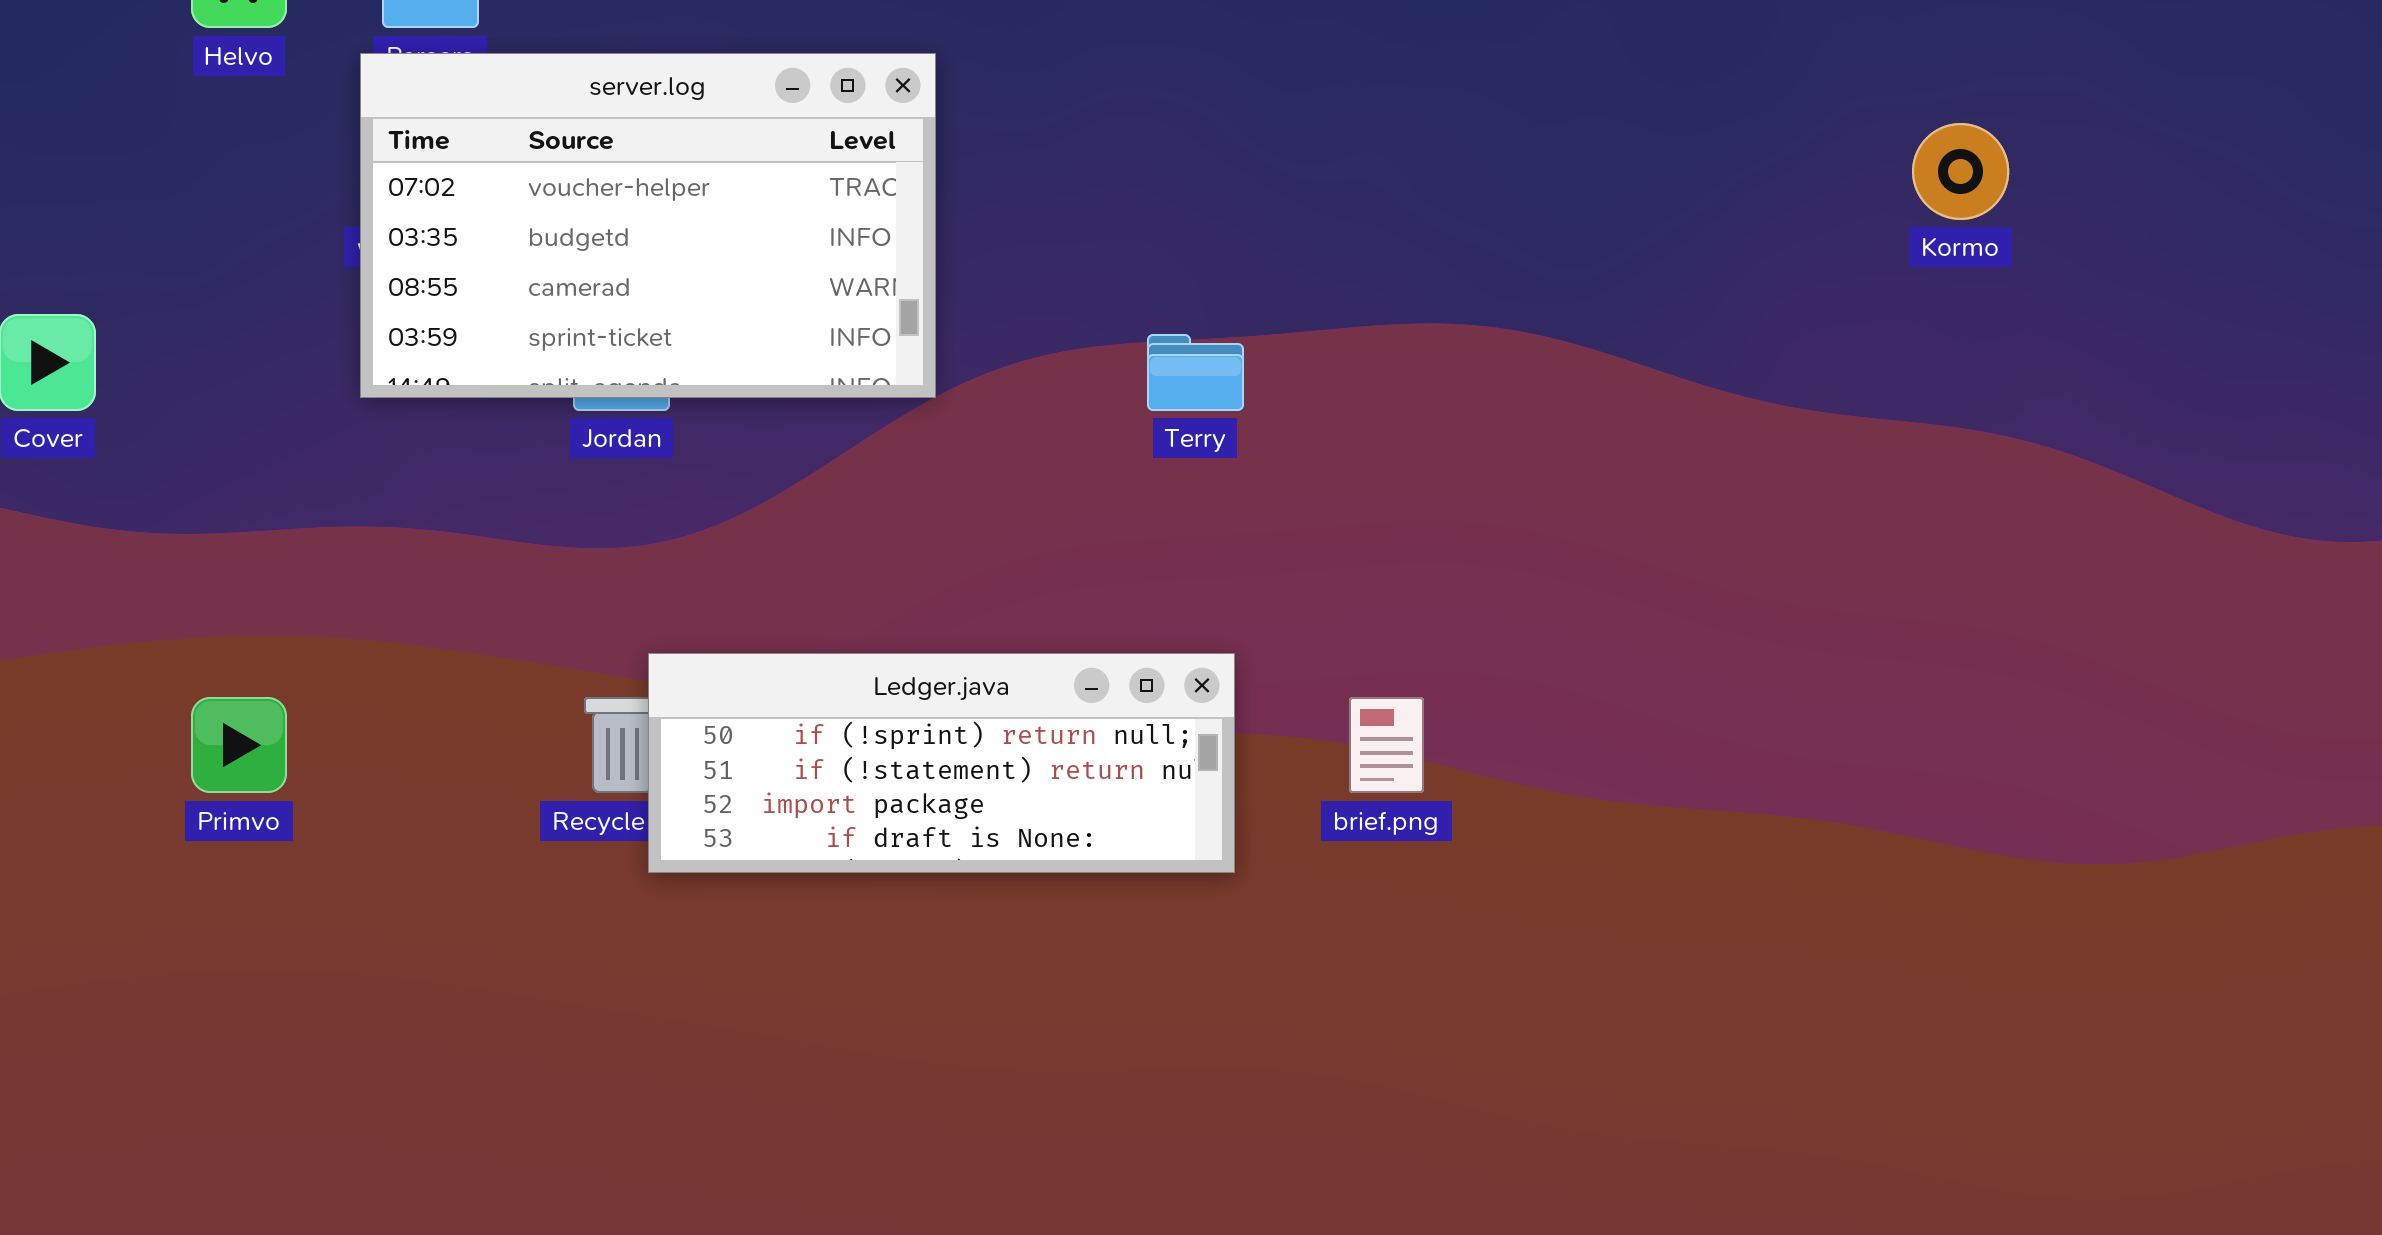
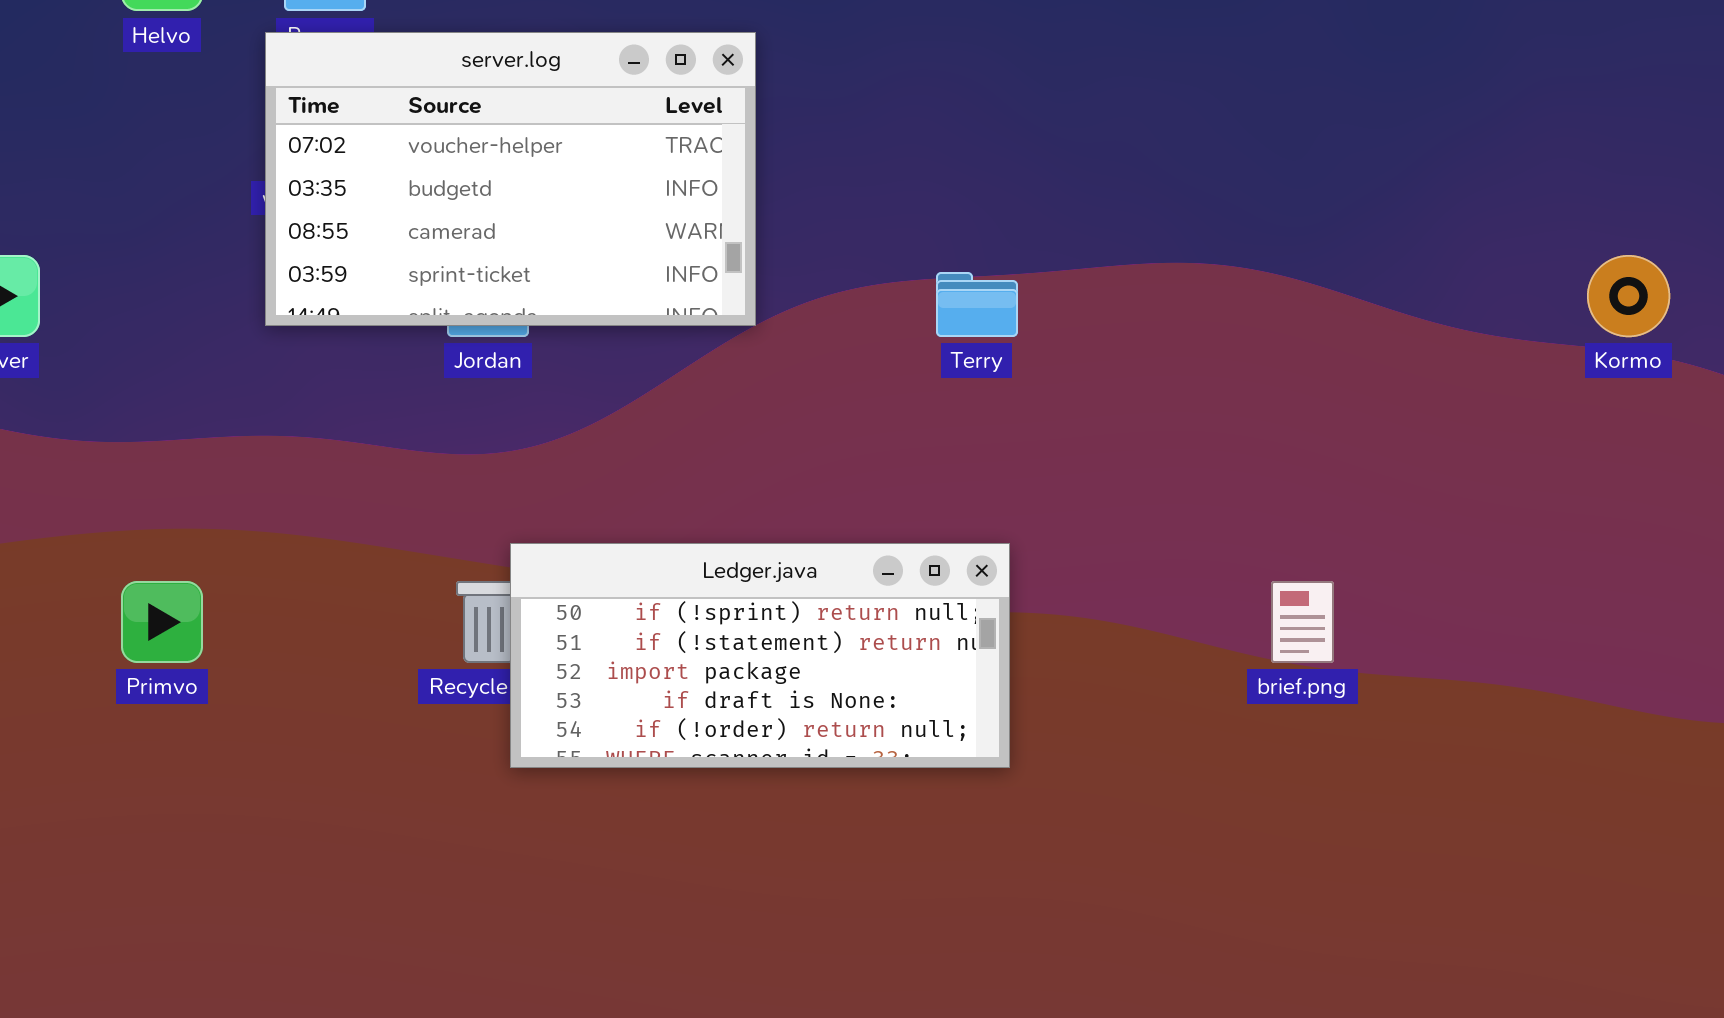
Kormo: [1912,123,2009,220] -> [1587,255,1670,337], moved
Ledger.java: [648,653,1235,873] -> [510,543,1010,768], resized
brief.png: [1349,697,1424,793] -> [1271,581,1334,663], moved

